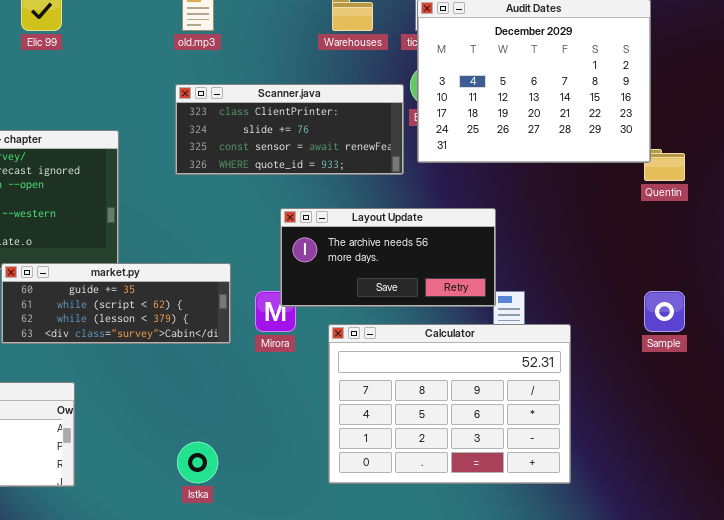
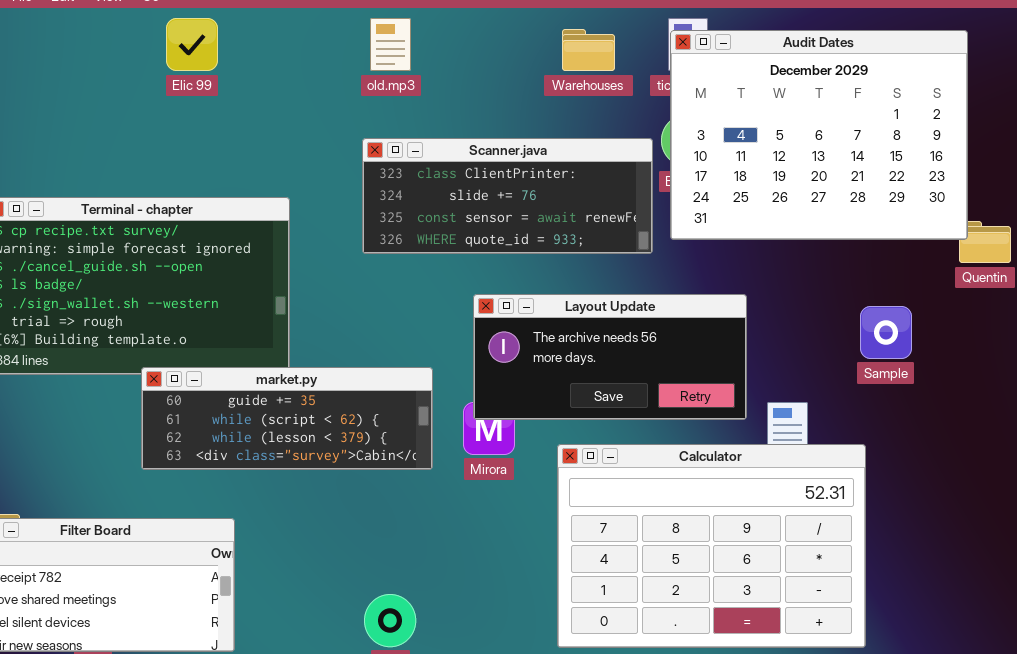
Layout Update: [280,208,496,307] -> [473,294,747,420], moved
Sample: [644,291,685,332] -> [860,306,912,359], moved

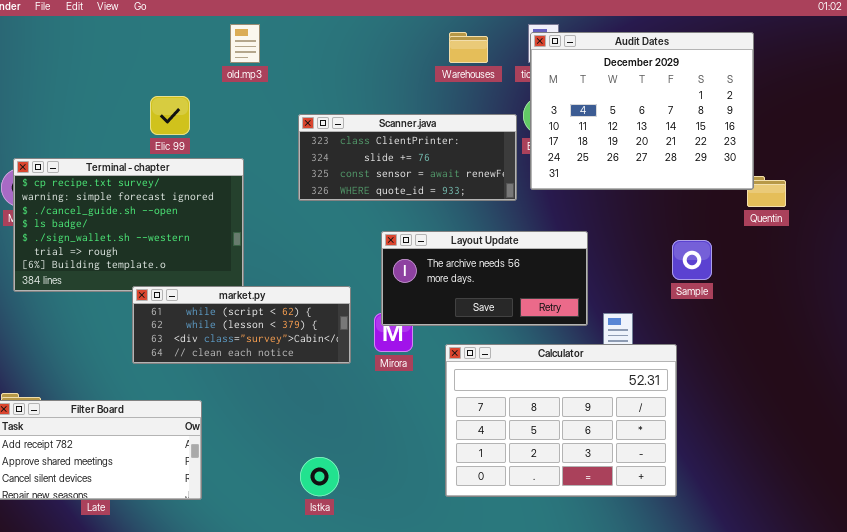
Elic 99: [166,18,218,71] -> [150,96,190,135], moved
old.mp3: [370,18,411,71] -> [230,24,260,63], moved
market.py: [141,367,433,470] -> [132,286,351,364], scrolled down 1 row

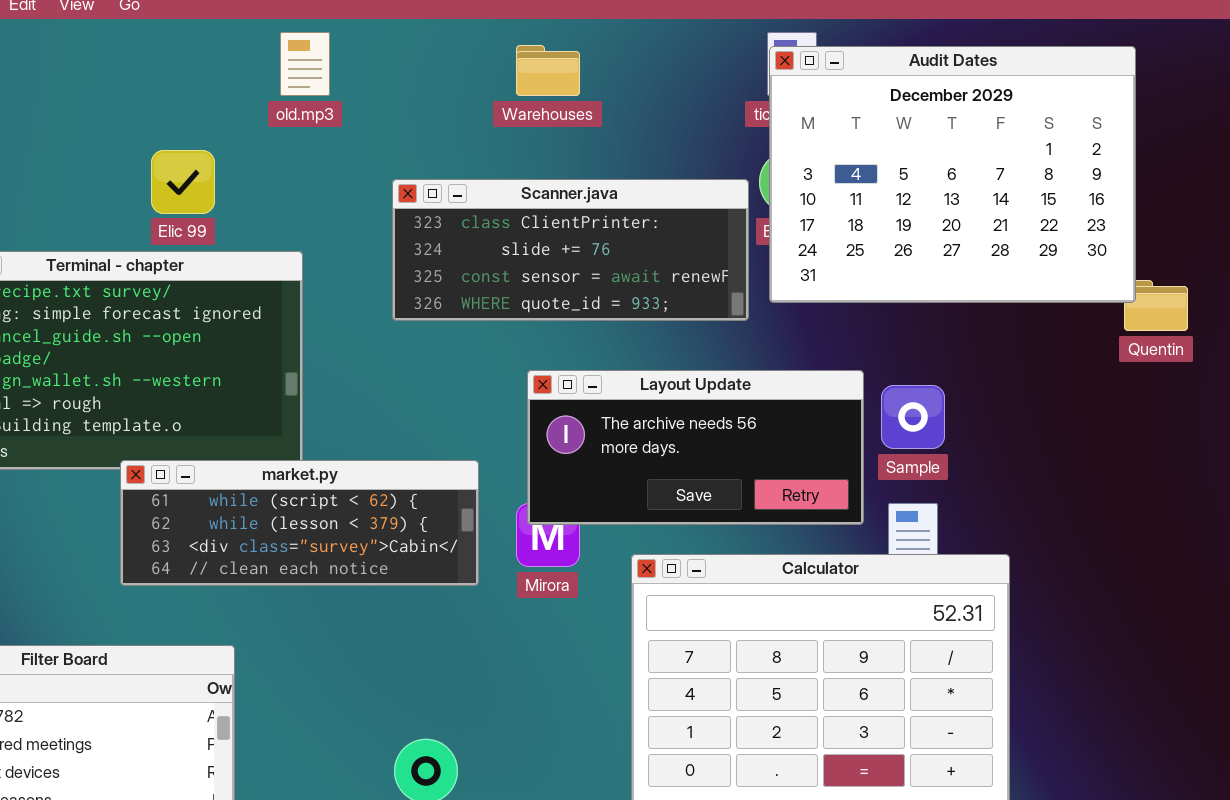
Warehouses: [449,32,488,63] -> [516,45,580,96], moved
Sample: [672,240,712,280] -> [881,385,945,449], moved

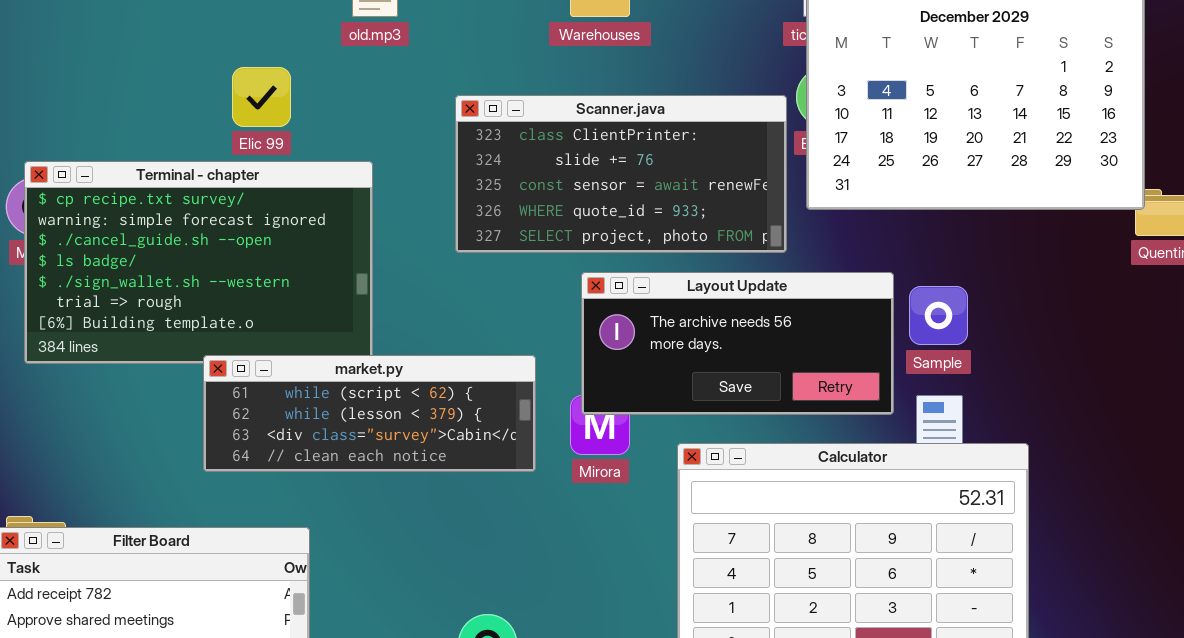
Scanner.java: [392,179,749,321] -> [455,95,787,253], resized

